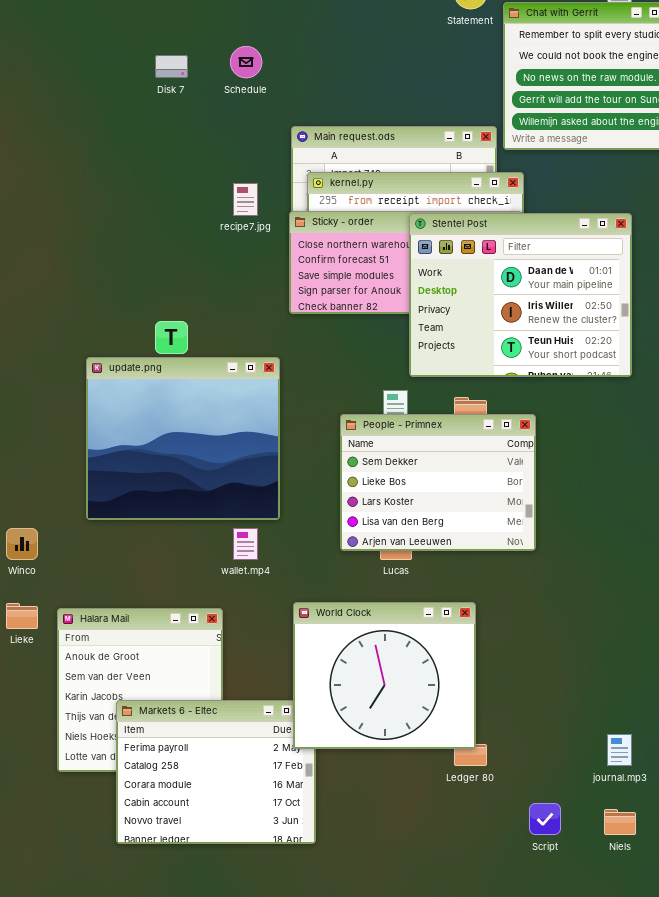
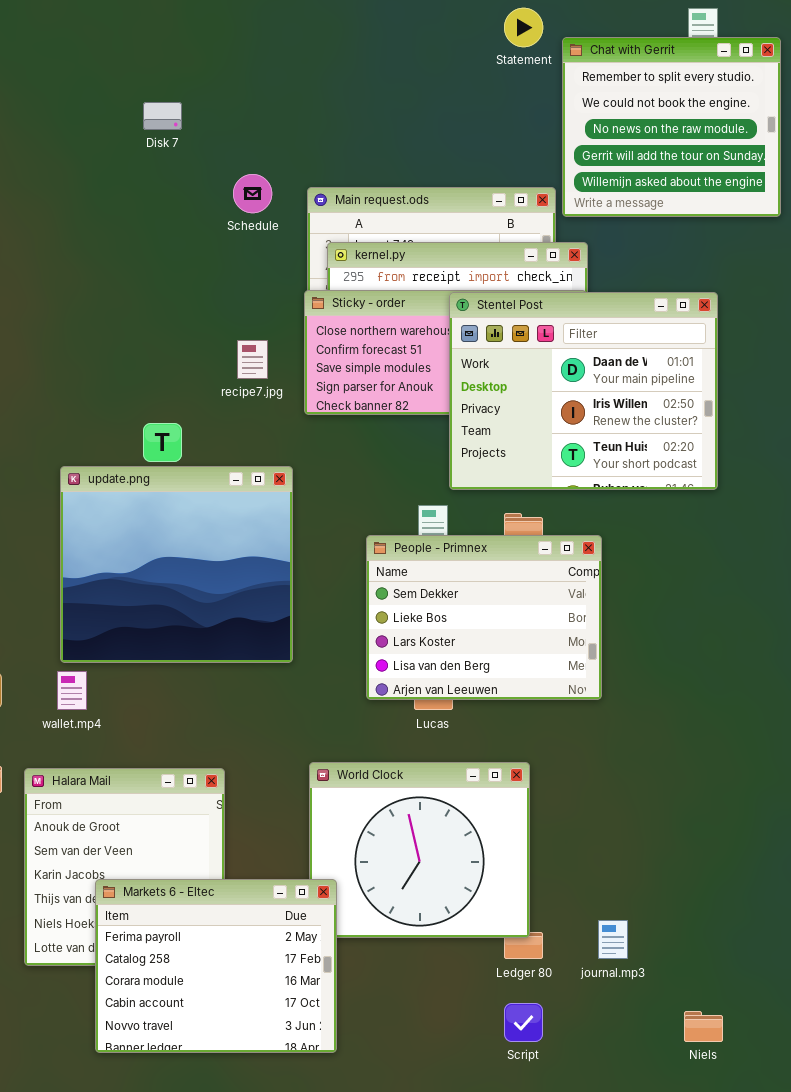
Schedule: [230,46,262,78] -> [233,174,272,213], moved
recipe7.jpg: [233,183,258,216] -> [237,340,268,379], moved
wallet.mp4: [233,528,258,560] -> [57,671,87,710], moved
Markets 6 - Eltec: [116,700,316,844] -> [95,879,337,1053], raised
journal.mp3: [607,734,632,766] -> [598,920,628,959], moved
Script: [529,803,561,835] -> [504,1003,543,1042], moved

